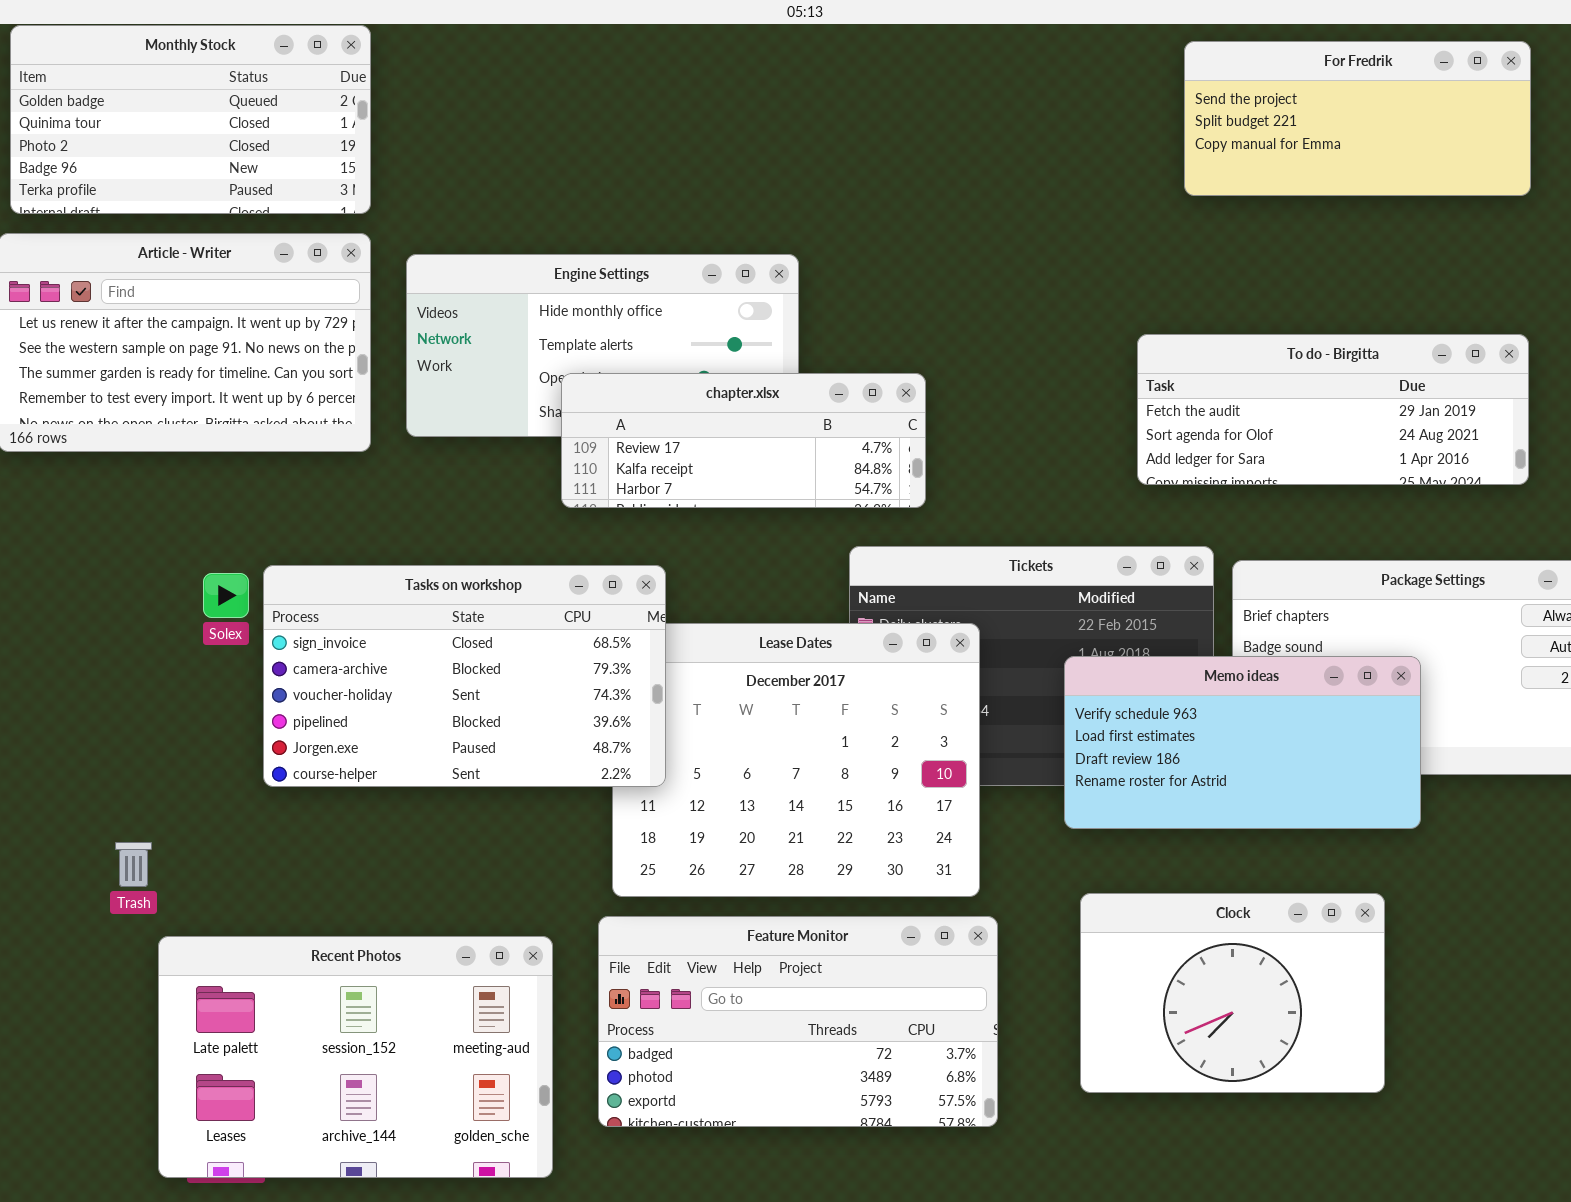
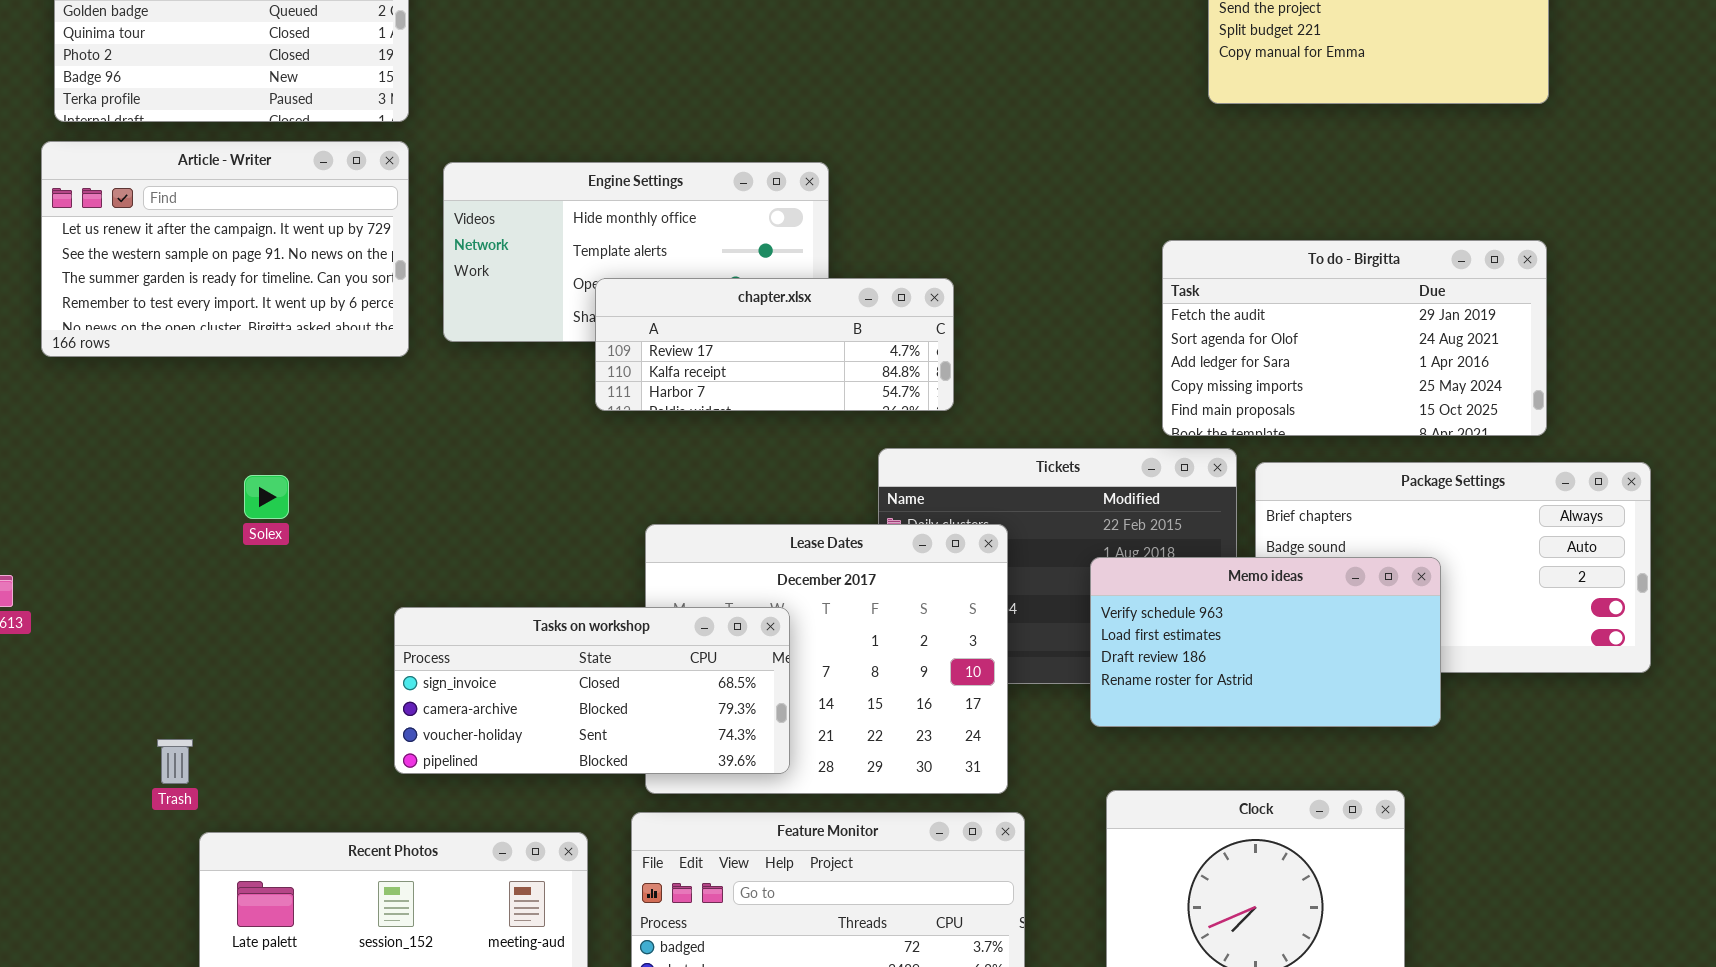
To do - Birgitta: [1137,334,1529,485] -> [1162,240,1547,436], resized
Tasks on workshop: [263,565,666,787] -> [394,607,790,774], moved, resized

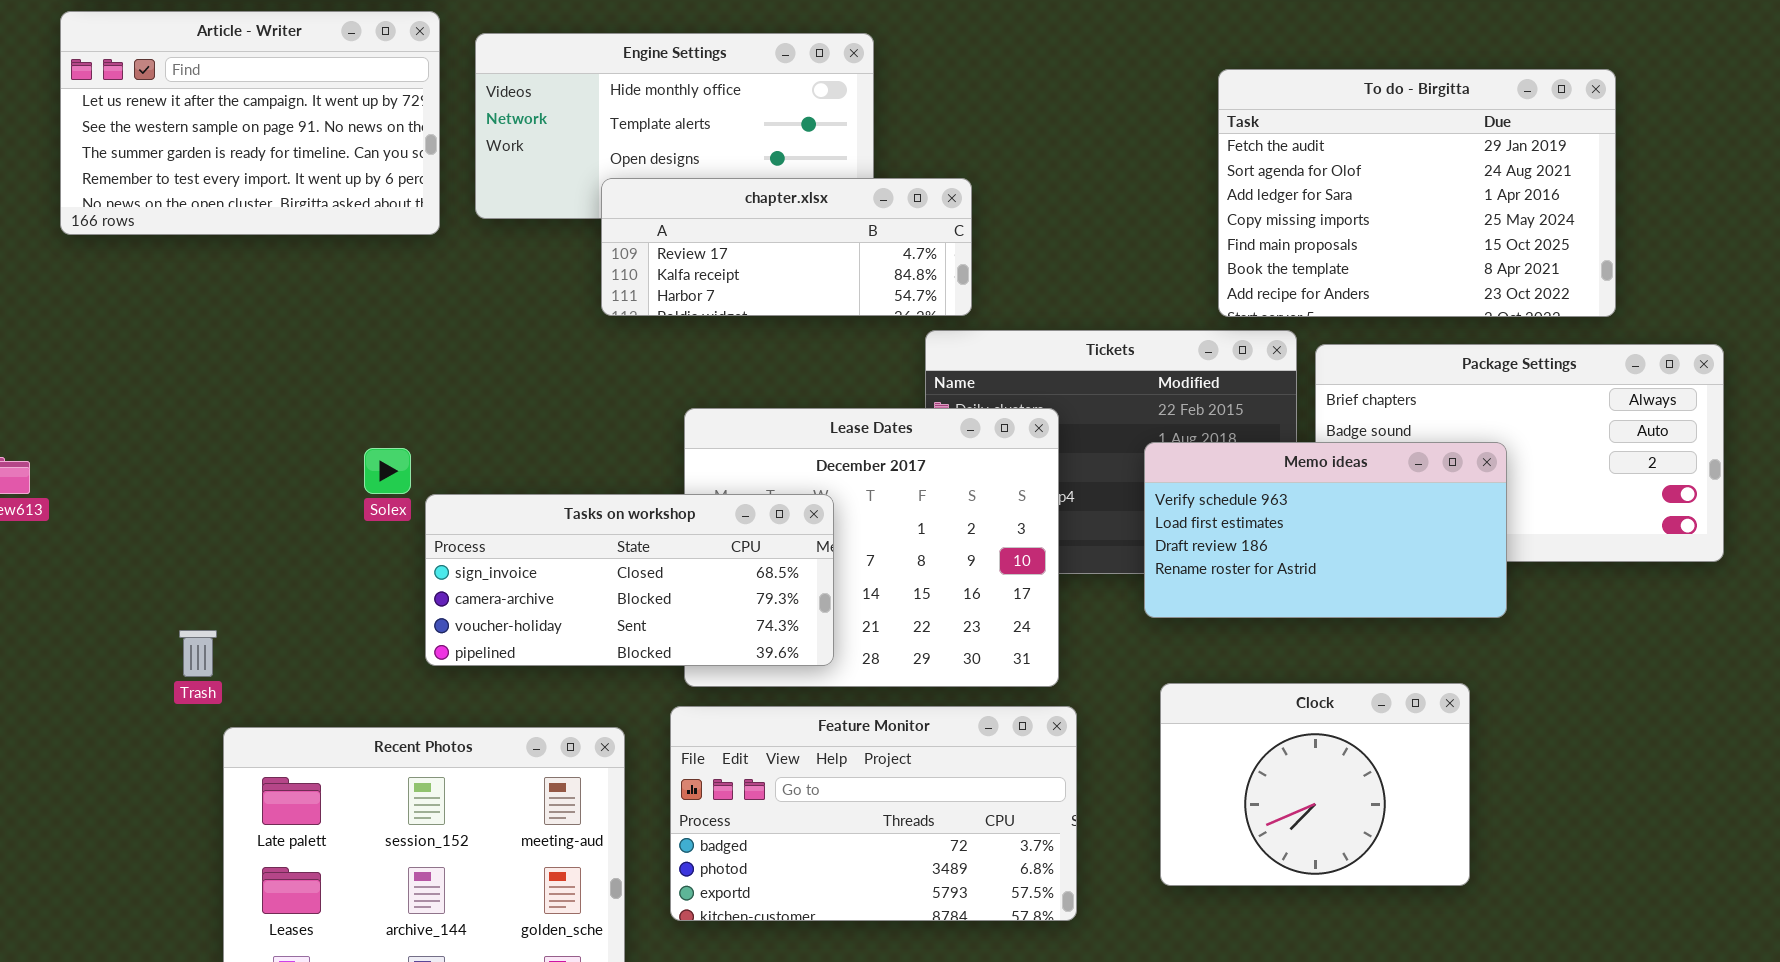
To do - Birgitta: [1162,240,1547,436] -> [1218,69,1616,317], resized
chapter.xlsx: [595,278,954,411] -> [601,178,972,316], moved
Solex: [244,475,289,519] -> [364,448,411,494], moved

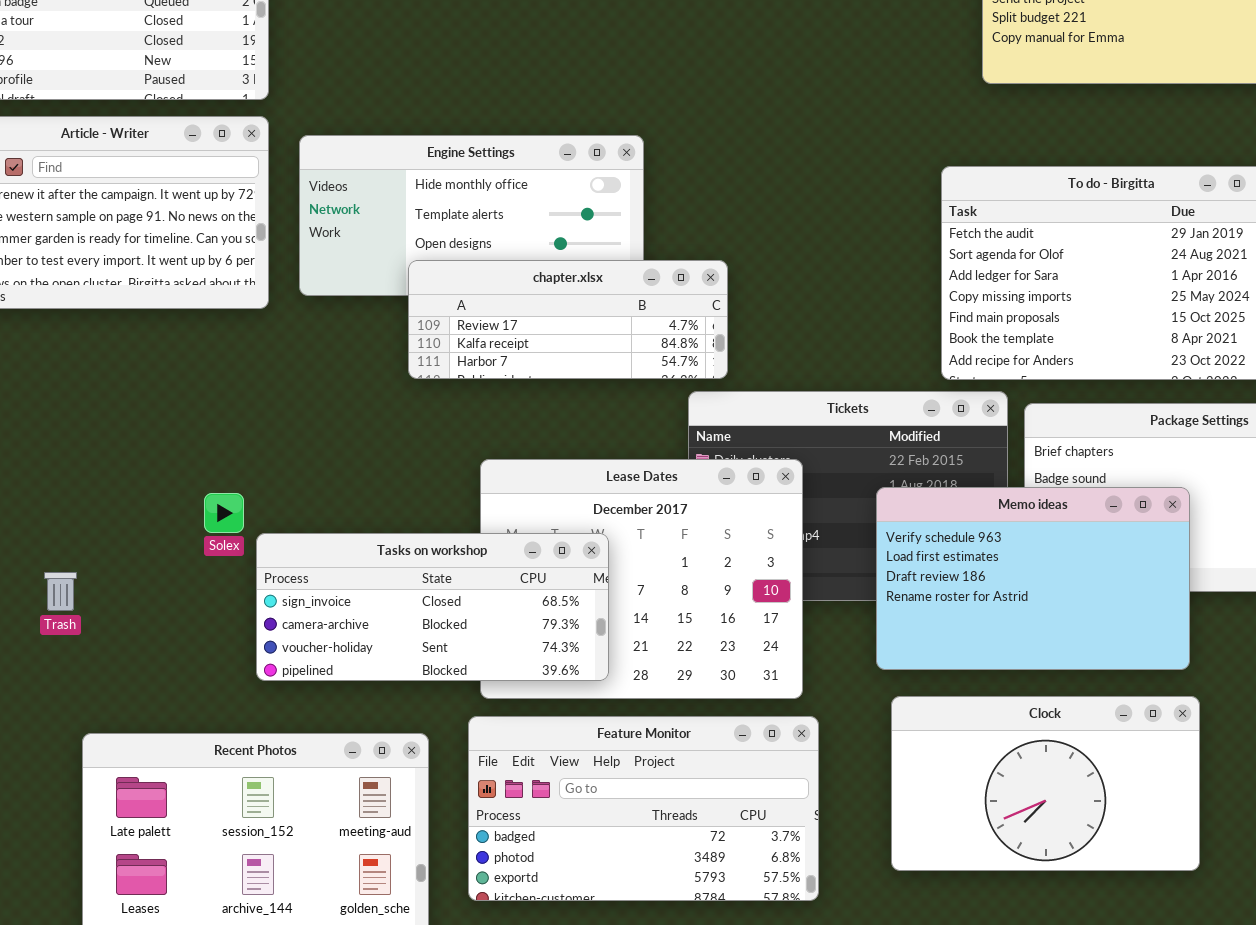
Memo ideas: [1144,442,1507,618] -> [876,487,1190,670], resized
Trash: [179,630,217,677] -> [44,572,77,611], moved
Clock: [1160,683,1470,886] -> [891,696,1200,871], resized

